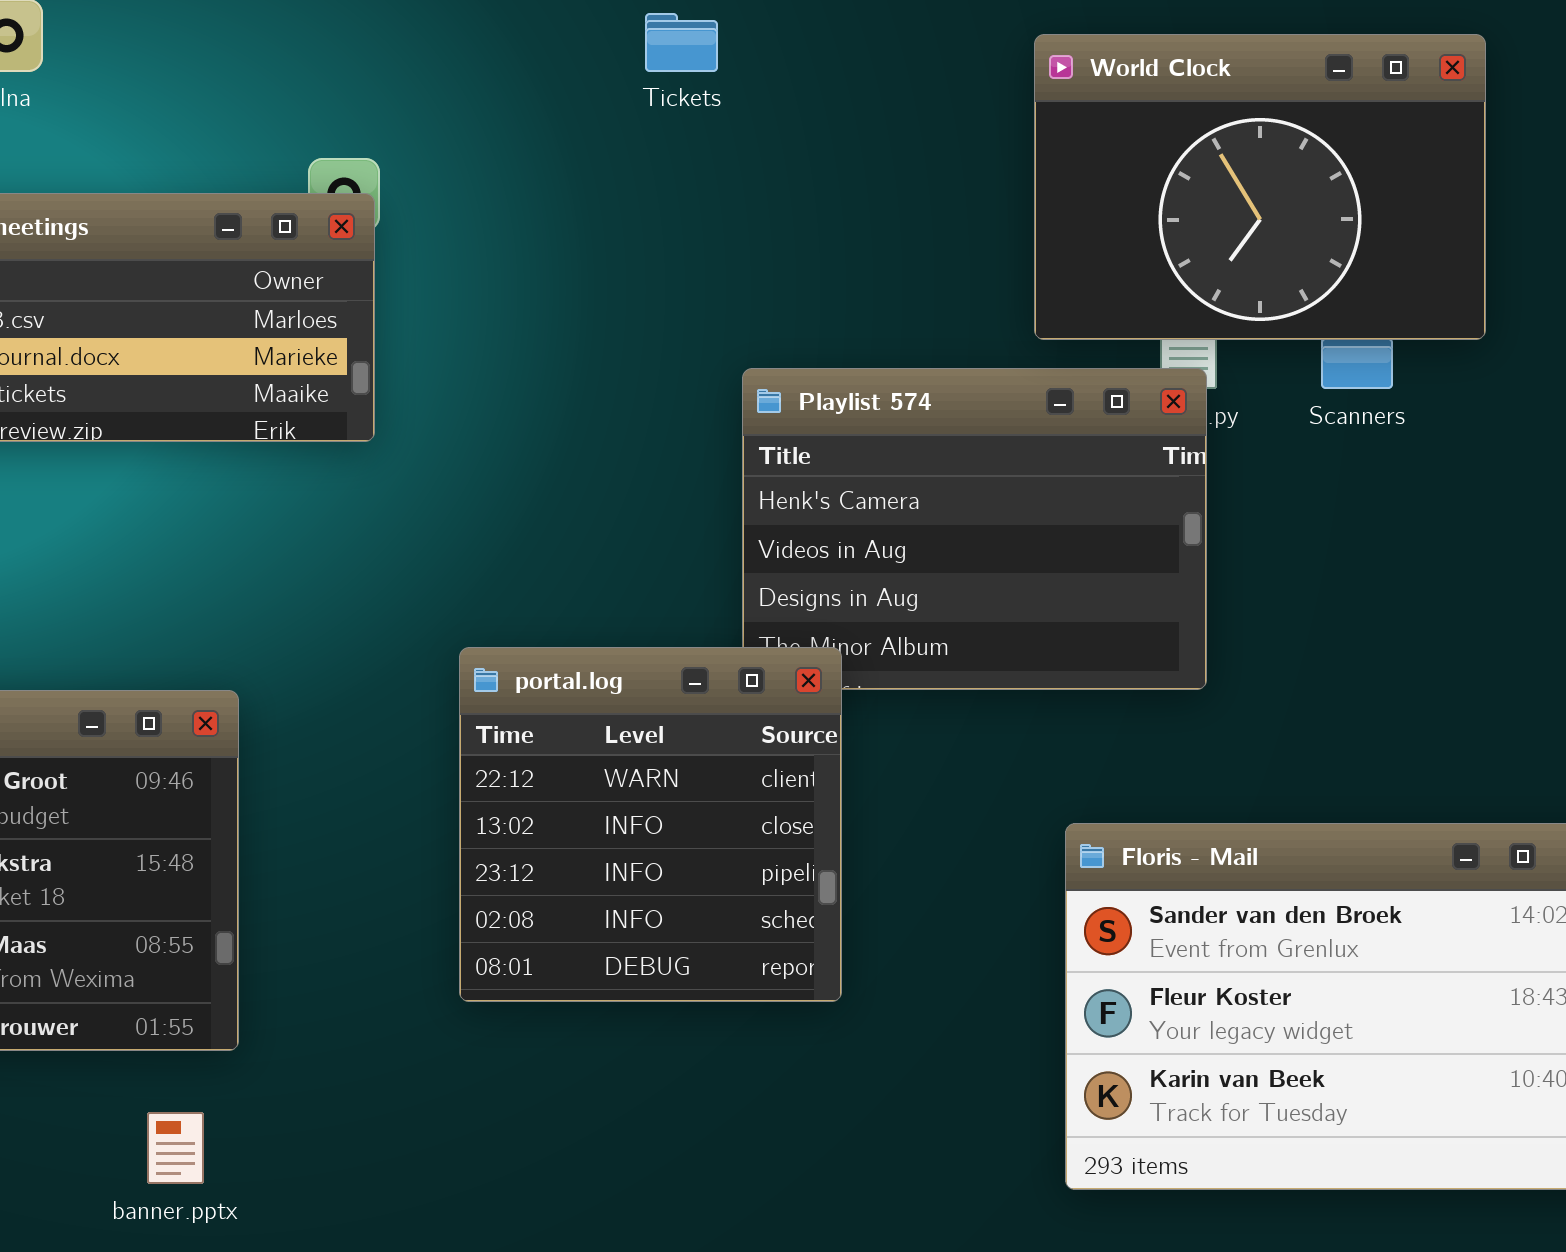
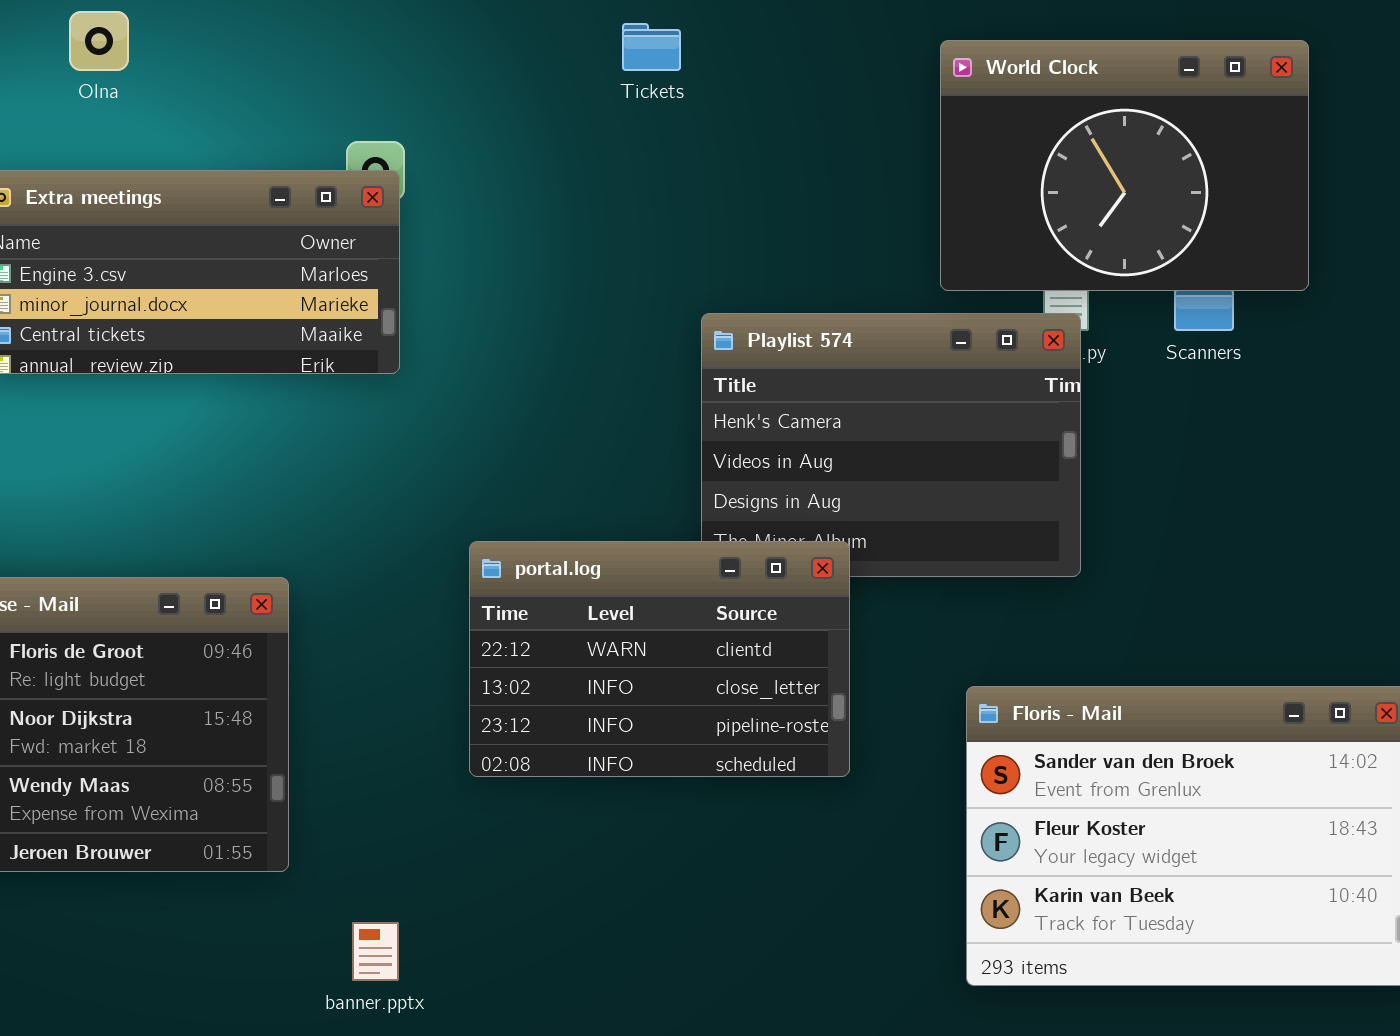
portal.log: [459,647,842,1002] -> [469,541,850,777], resized
banner.pptx: [147,1112,204,1184] -> [352,922,399,981], moved

